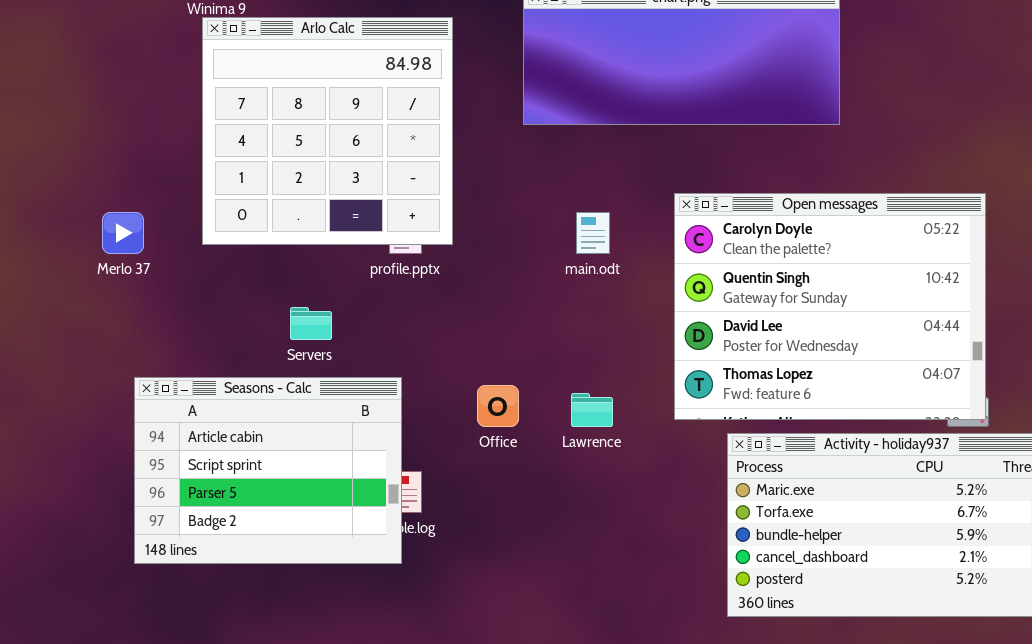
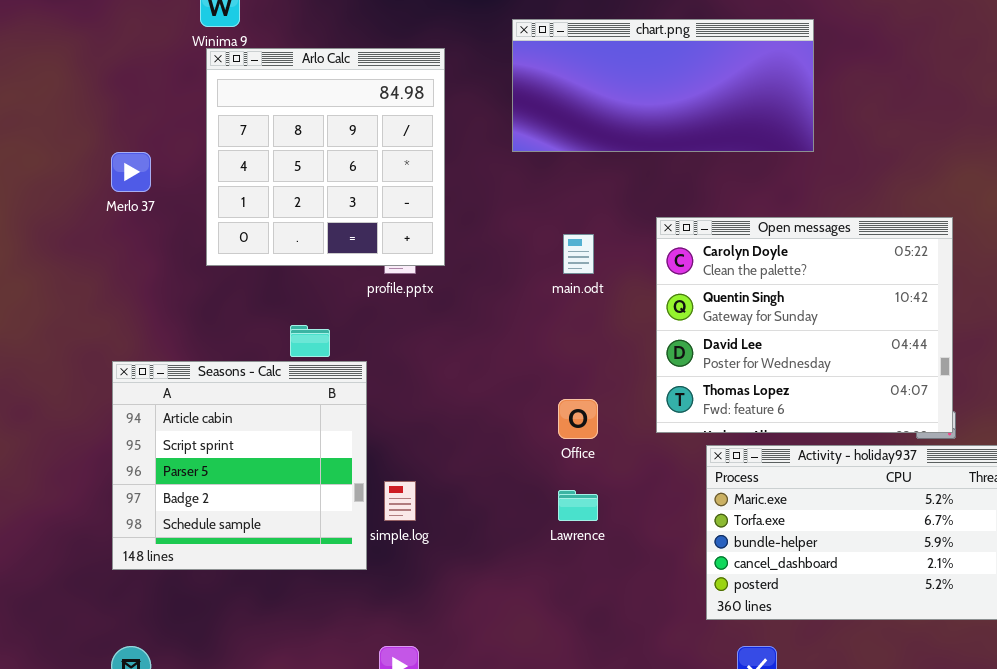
Merlo 37: [102,212,144,254] -> [111,152,151,192], moved
Seasons - Calc: [134,377,402,564] -> [112,361,367,570], moved, resized
Office: [477,385,519,427] -> [558,399,598,439], moved
Lawrence: [571,393,613,427] -> [558,490,598,521], moved

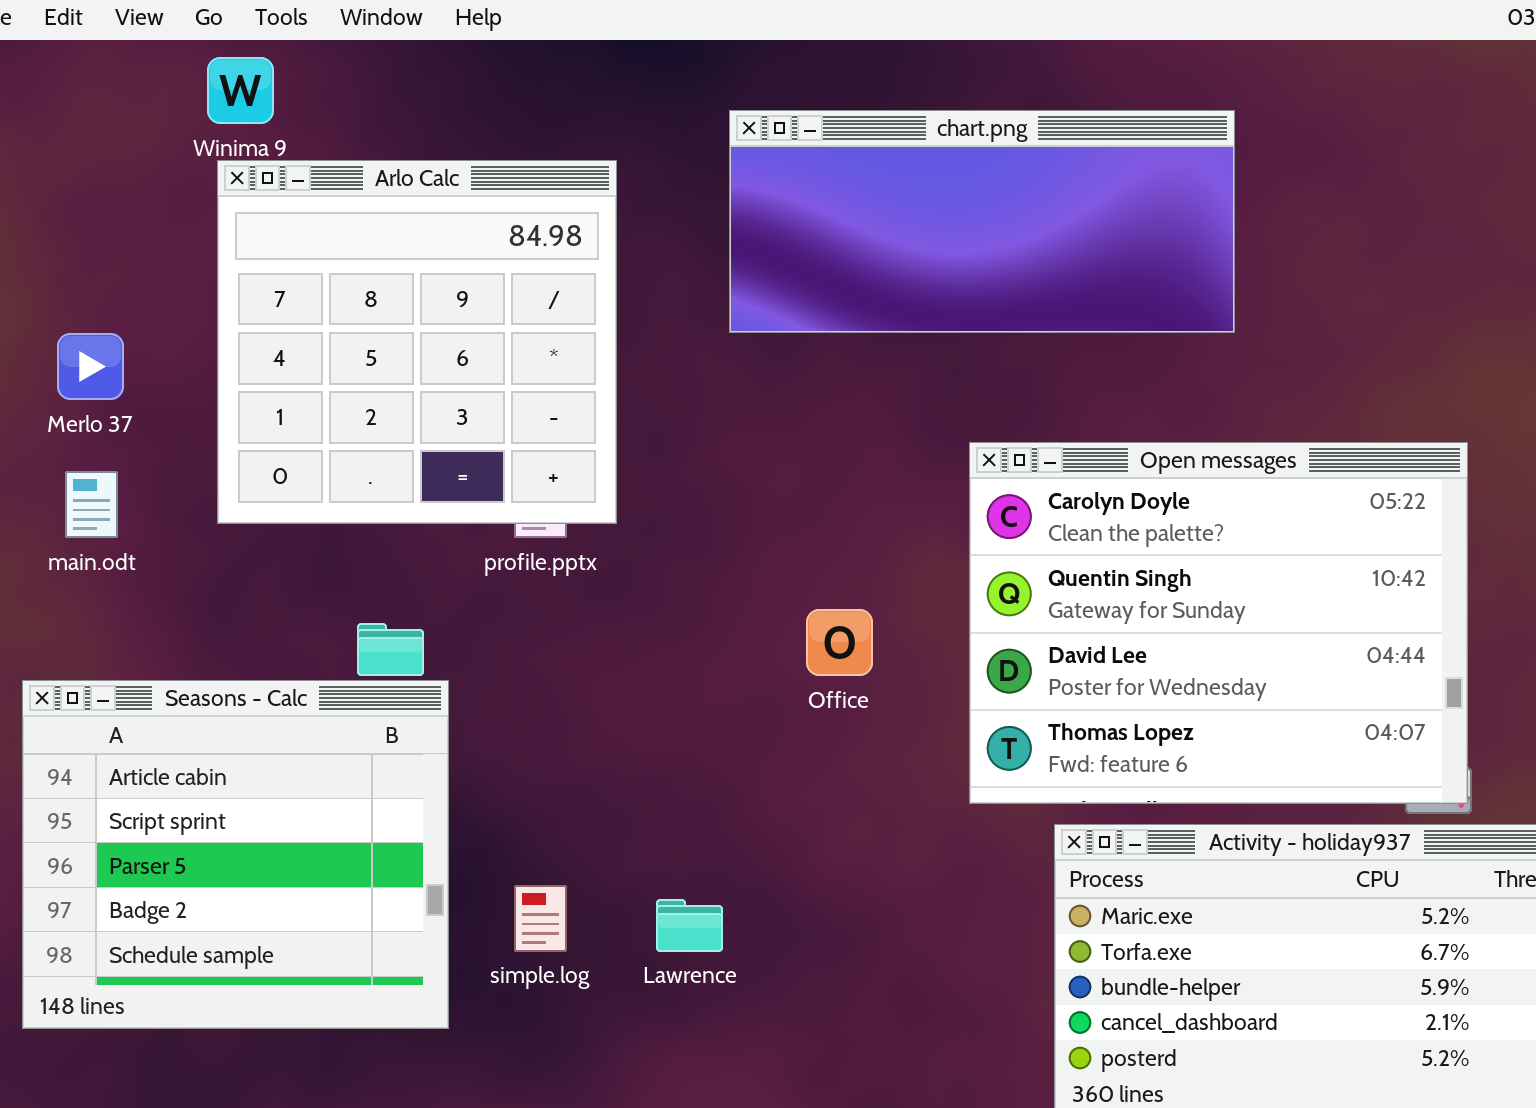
main.odt: [563,234,594,274] -> [65,471,118,538], moved
Seasons - Calc: [112,361,367,570] -> [22,680,449,1029], moved
Office: [558,399,598,439] -> [806,609,873,676], moved
Lawrence: [558,490,598,521] -> [656,899,723,952], moved

